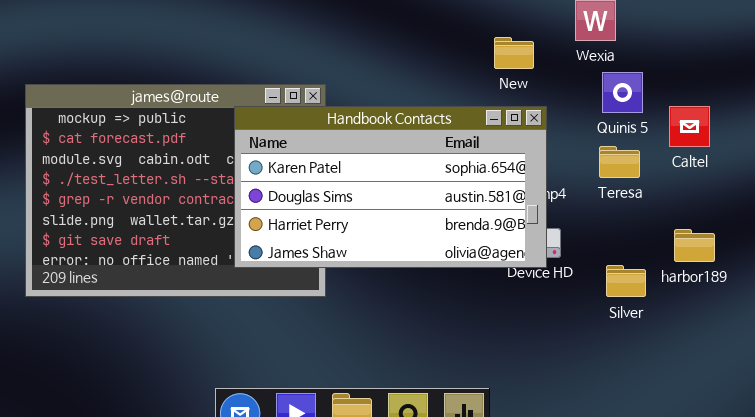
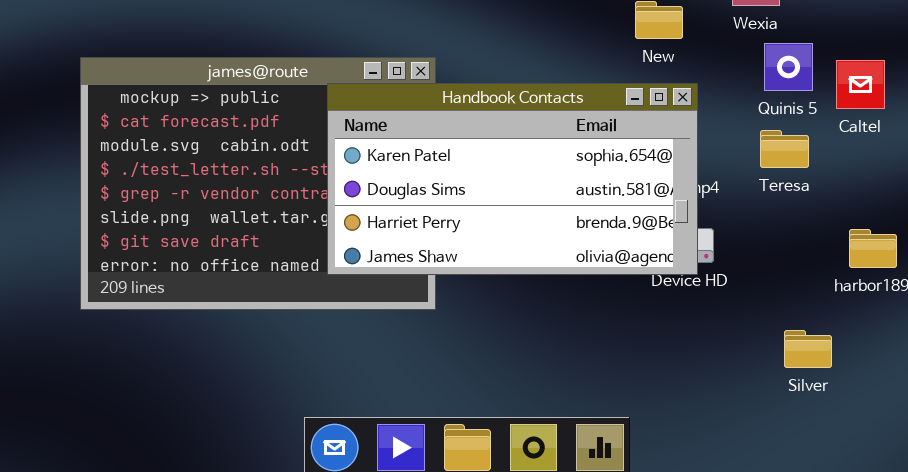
Caltel: [669,106,710,147] -> [836,60,885,109], moved
Silver: [606,265,646,297] -> [784,330,832,368], moved

